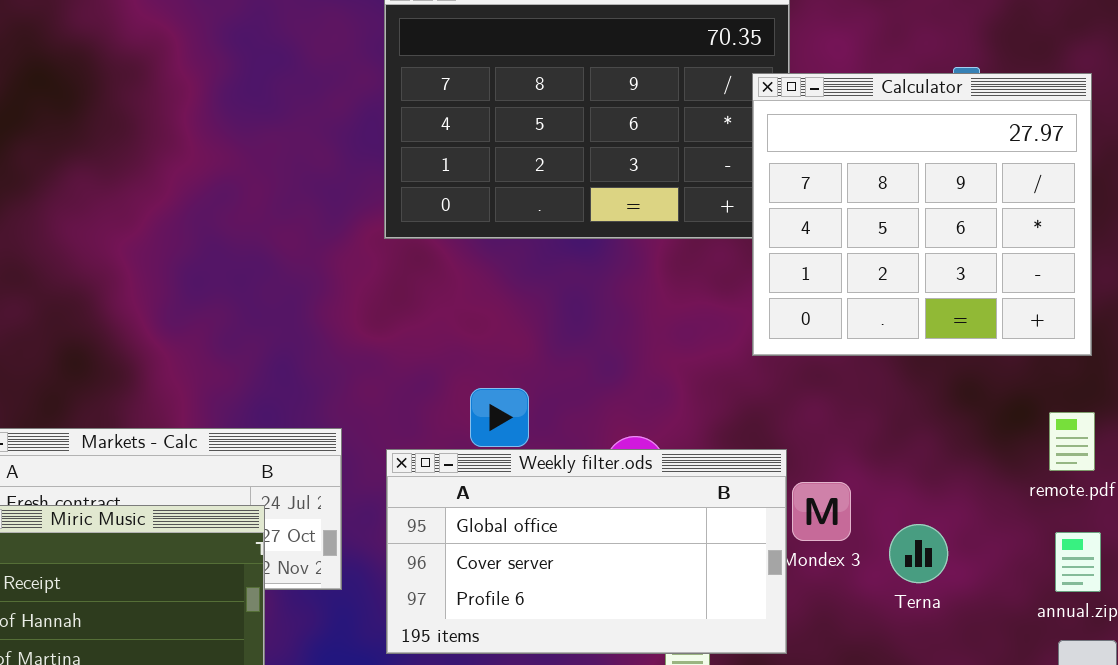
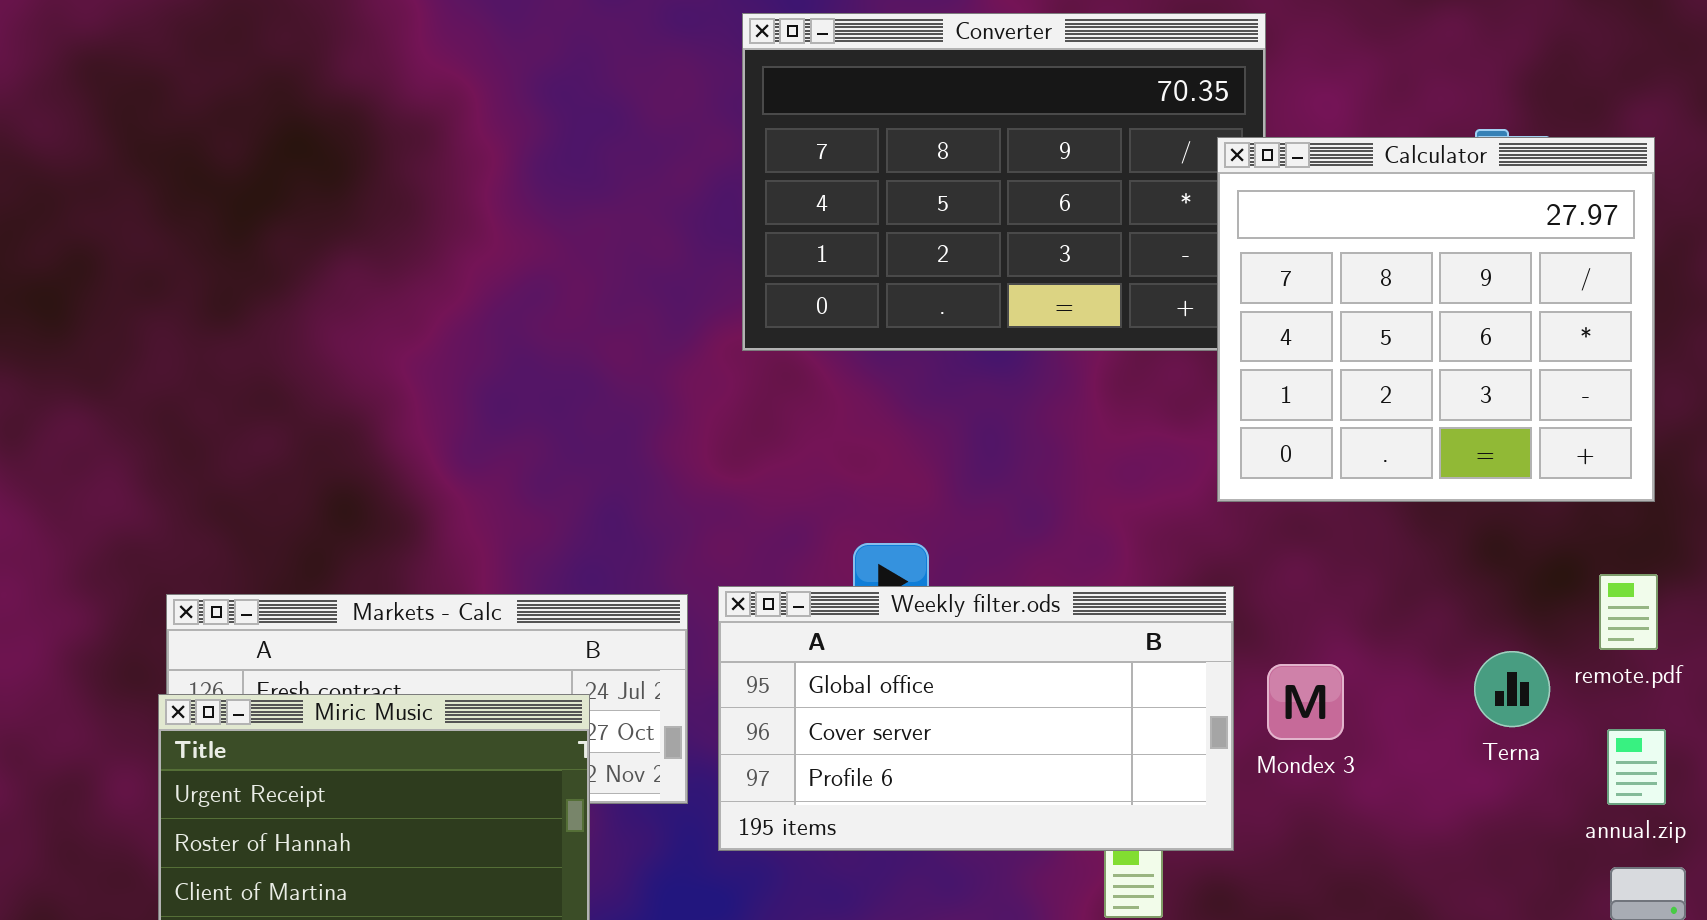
Weekly filter.ods: [386,449,787,654] -> [718,586,1234,851], moved
Terna: [889,524,948,583] -> [1474,651,1550,727], moved

